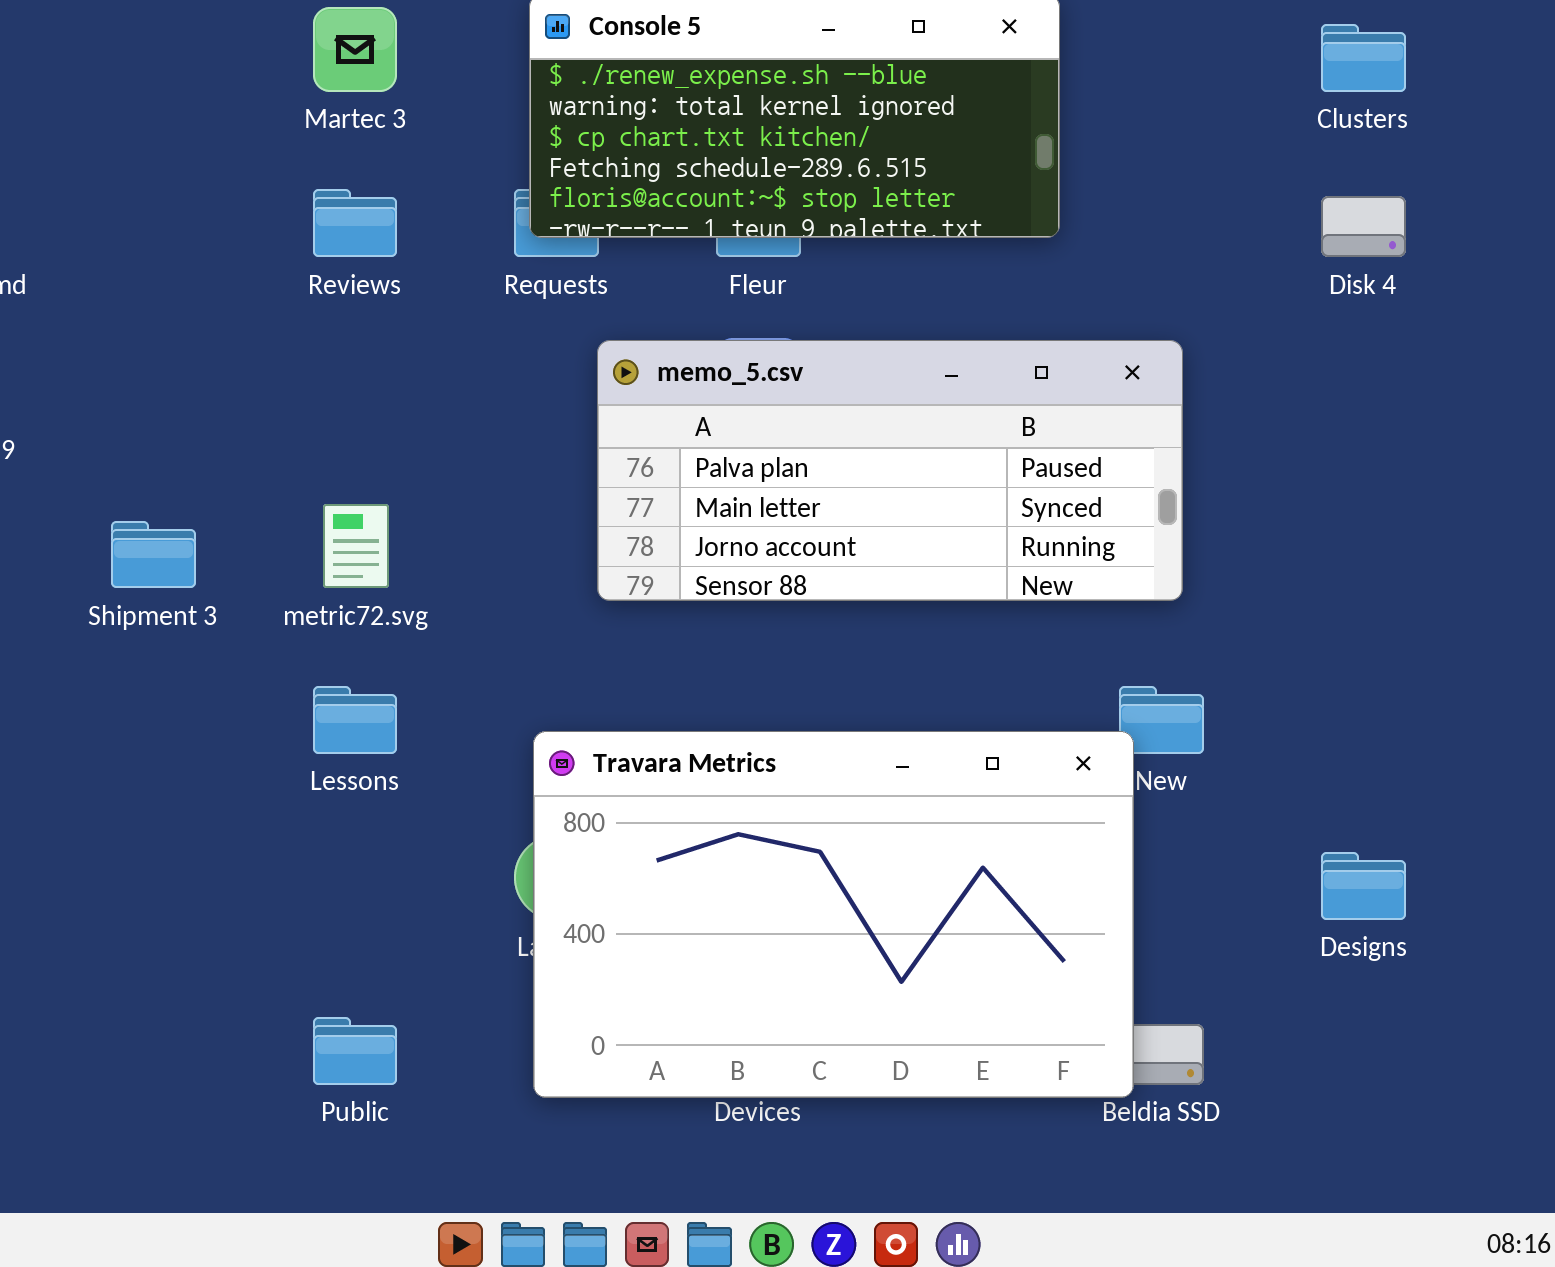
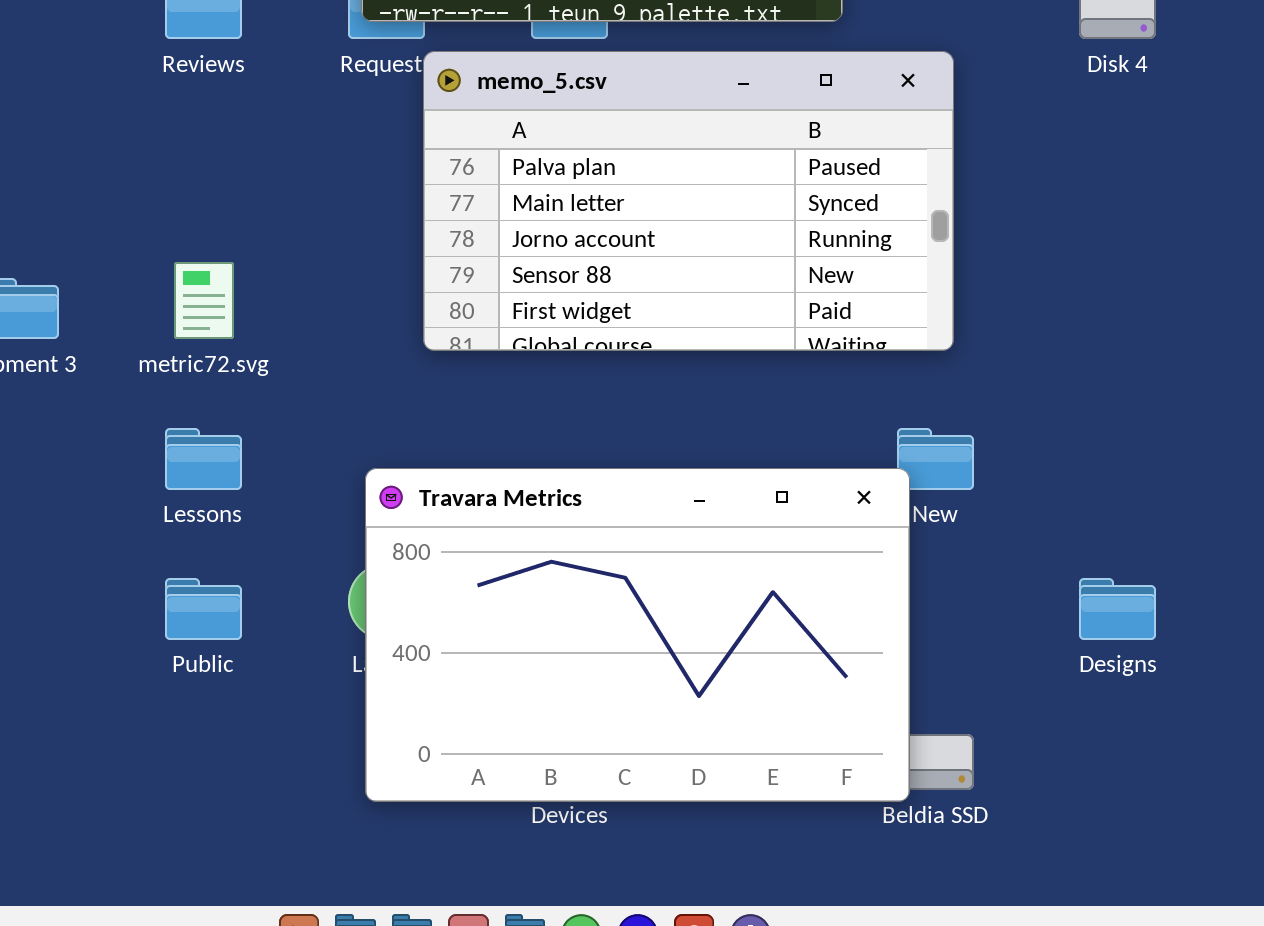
memo_5.csv: [597,340,1183,601] -> [423,51,954,351], resized
Public: [313,1017,397,1085] -> [165,578,242,640], moved

